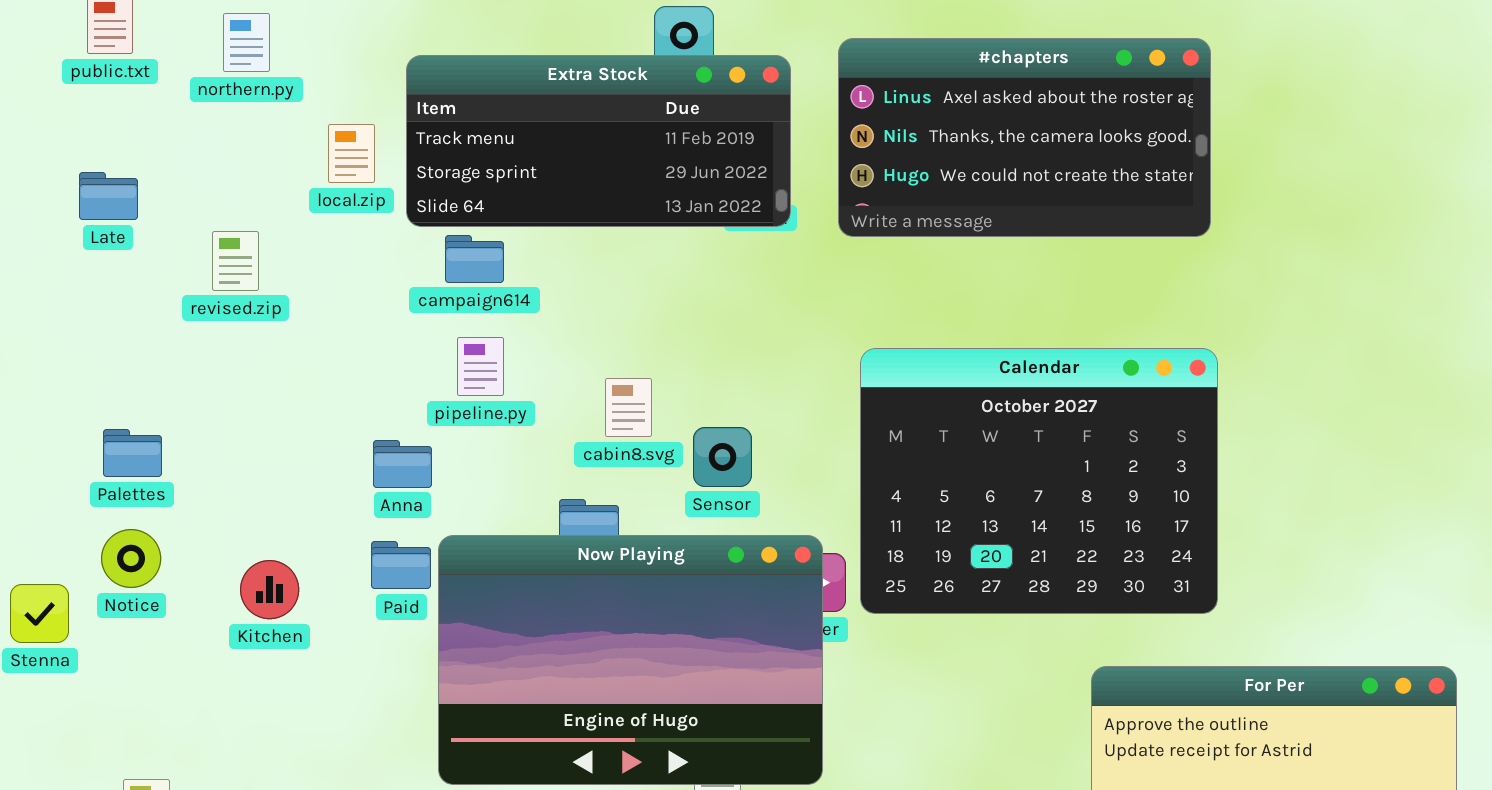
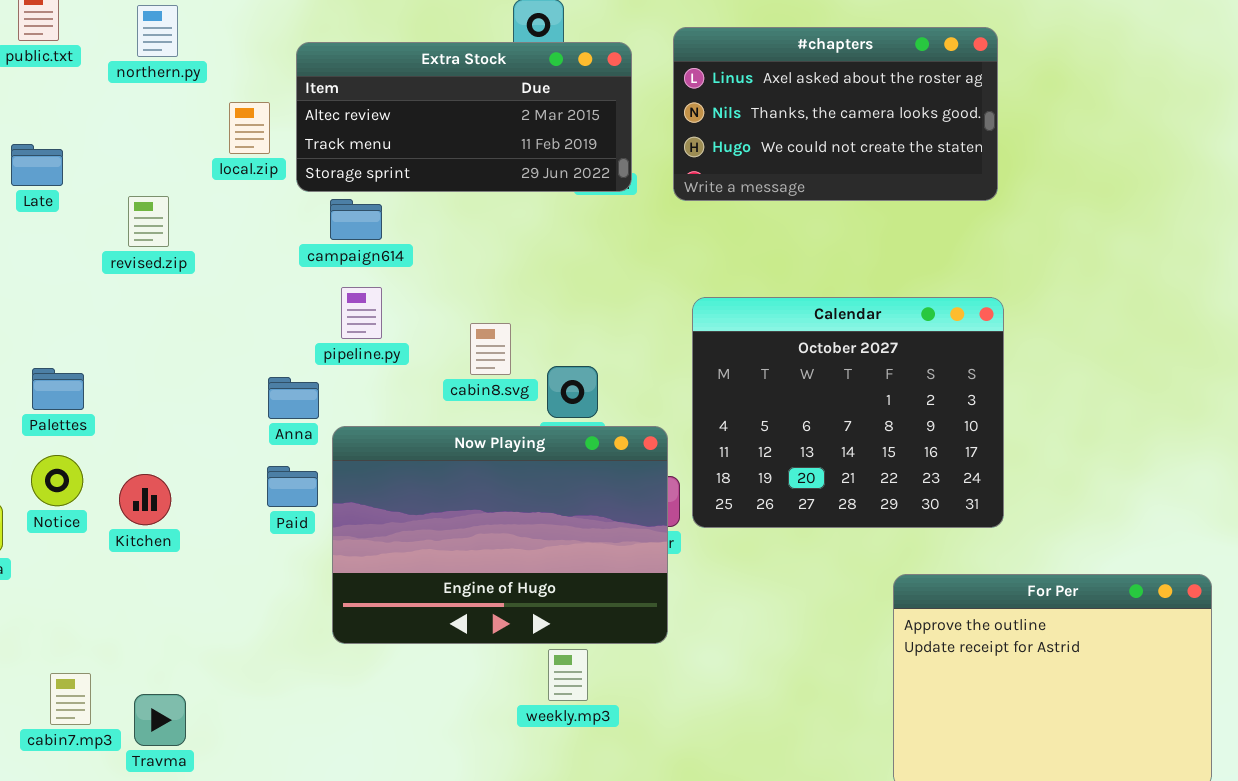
Extra Stock: [406,55,791,227] -> [296,42,632,192], scrolled up 1 row
Now Playing: [438,535,823,785] -> [332,426,668,644], moved
Kitchen: [240,560,299,619] -> [119,474,171,525], moved

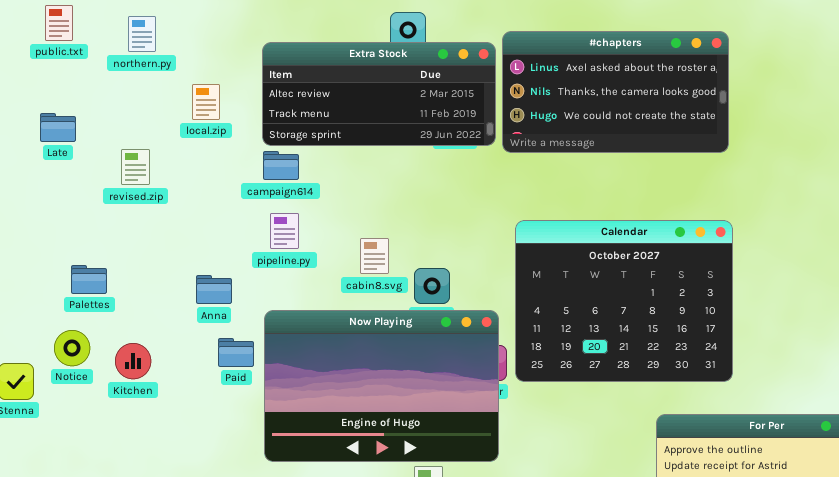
Extra Stock: [296,42,632,192] -> [262,42,496,146], moved
Palettes: [32,368,84,410] -> [71,265,107,294], moved
Anna: [268,377,319,419] -> [196,275,232,304], moved

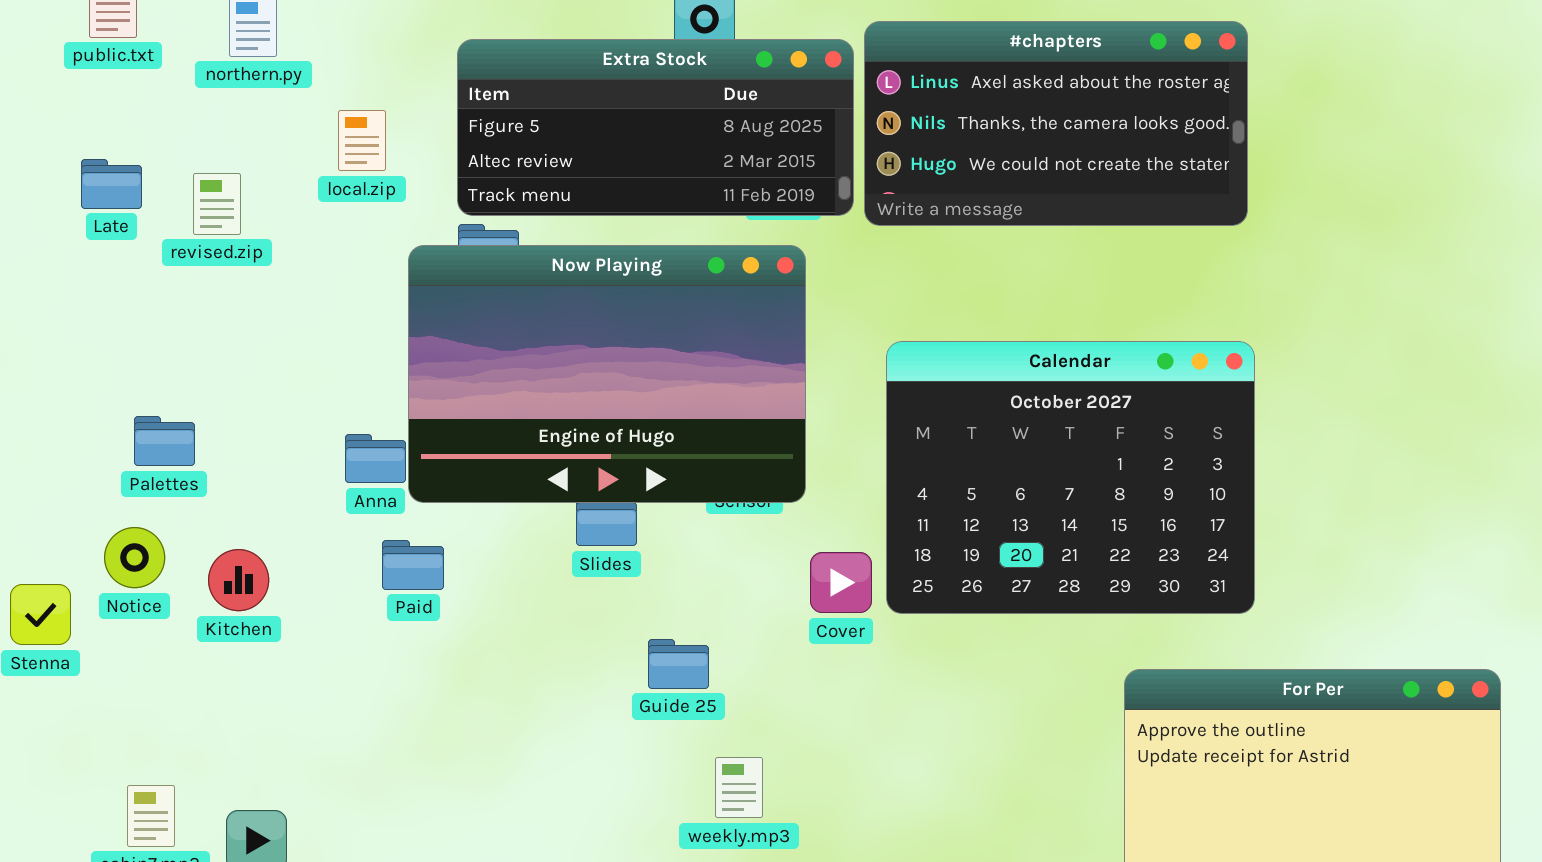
Extra Stock: [262,42,496,146] -> [457,39,854,216], scrolled up 1 row
revised.zip: [121,149,150,185] -> [193,173,241,235], moved
Now Playing: [264,310,499,462] -> [408,245,806,503], moved

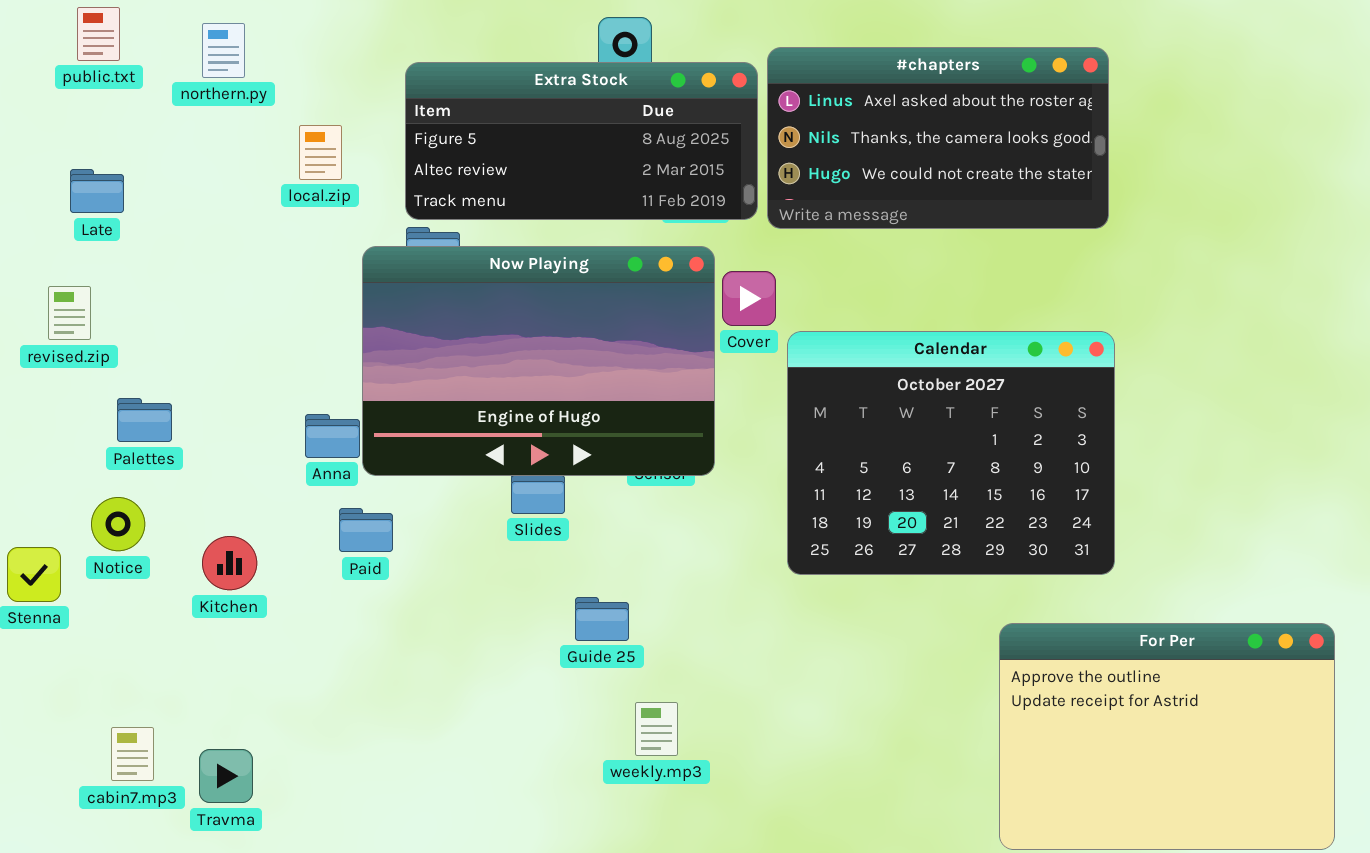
revised.zip: [193,173,241,235] -> [48,286,91,340], moved
Kitchen: [208,549,269,611] -> [202,536,257,590], moved
Cover: [810,552,872,613] -> [722,271,776,326], moved

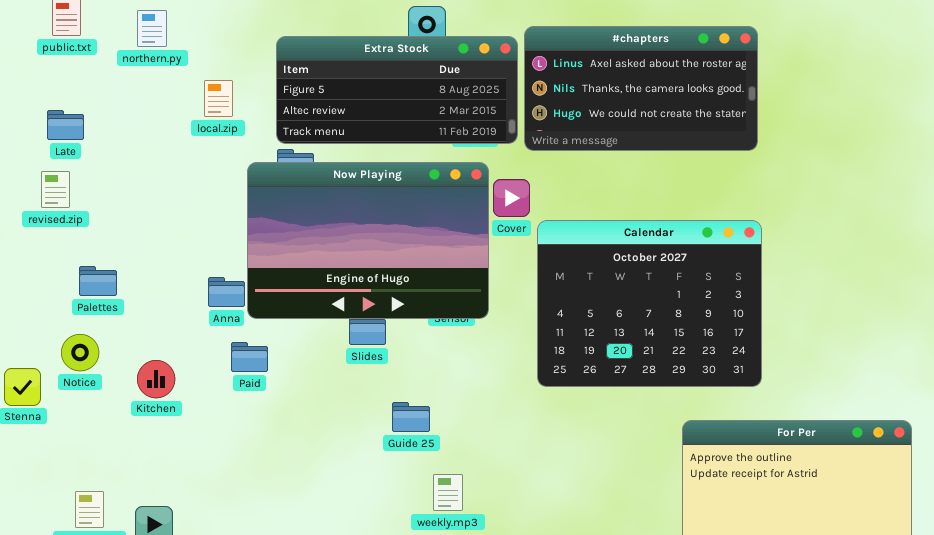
revised.zip: [48,286,91,340] -> [41,171,70,208], moved

